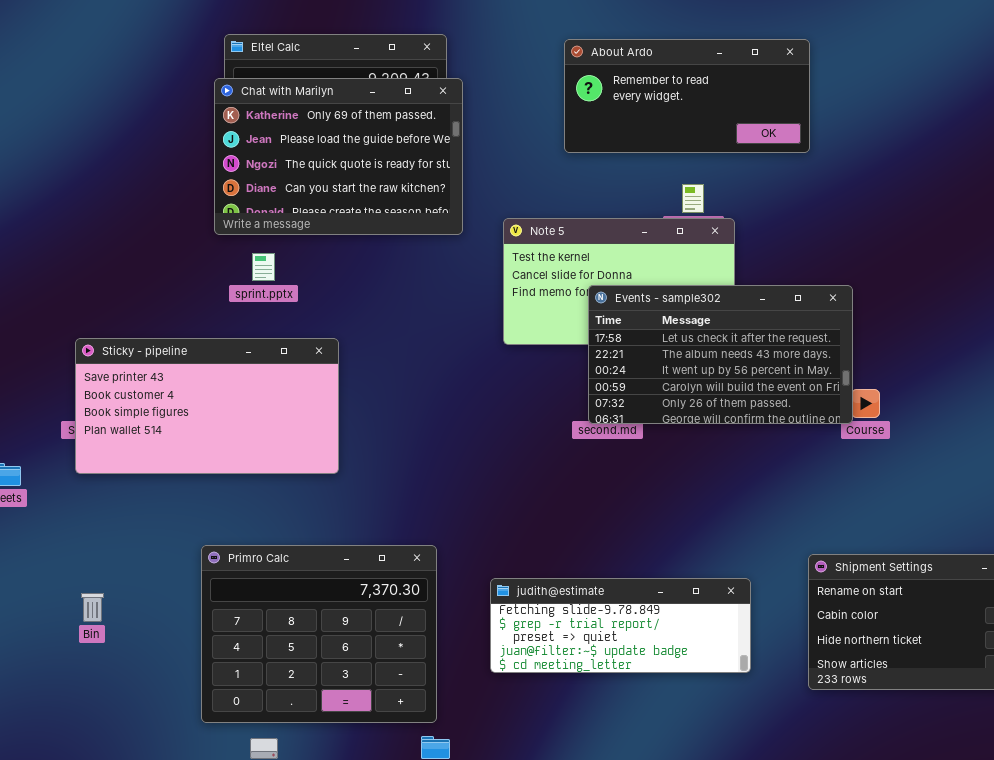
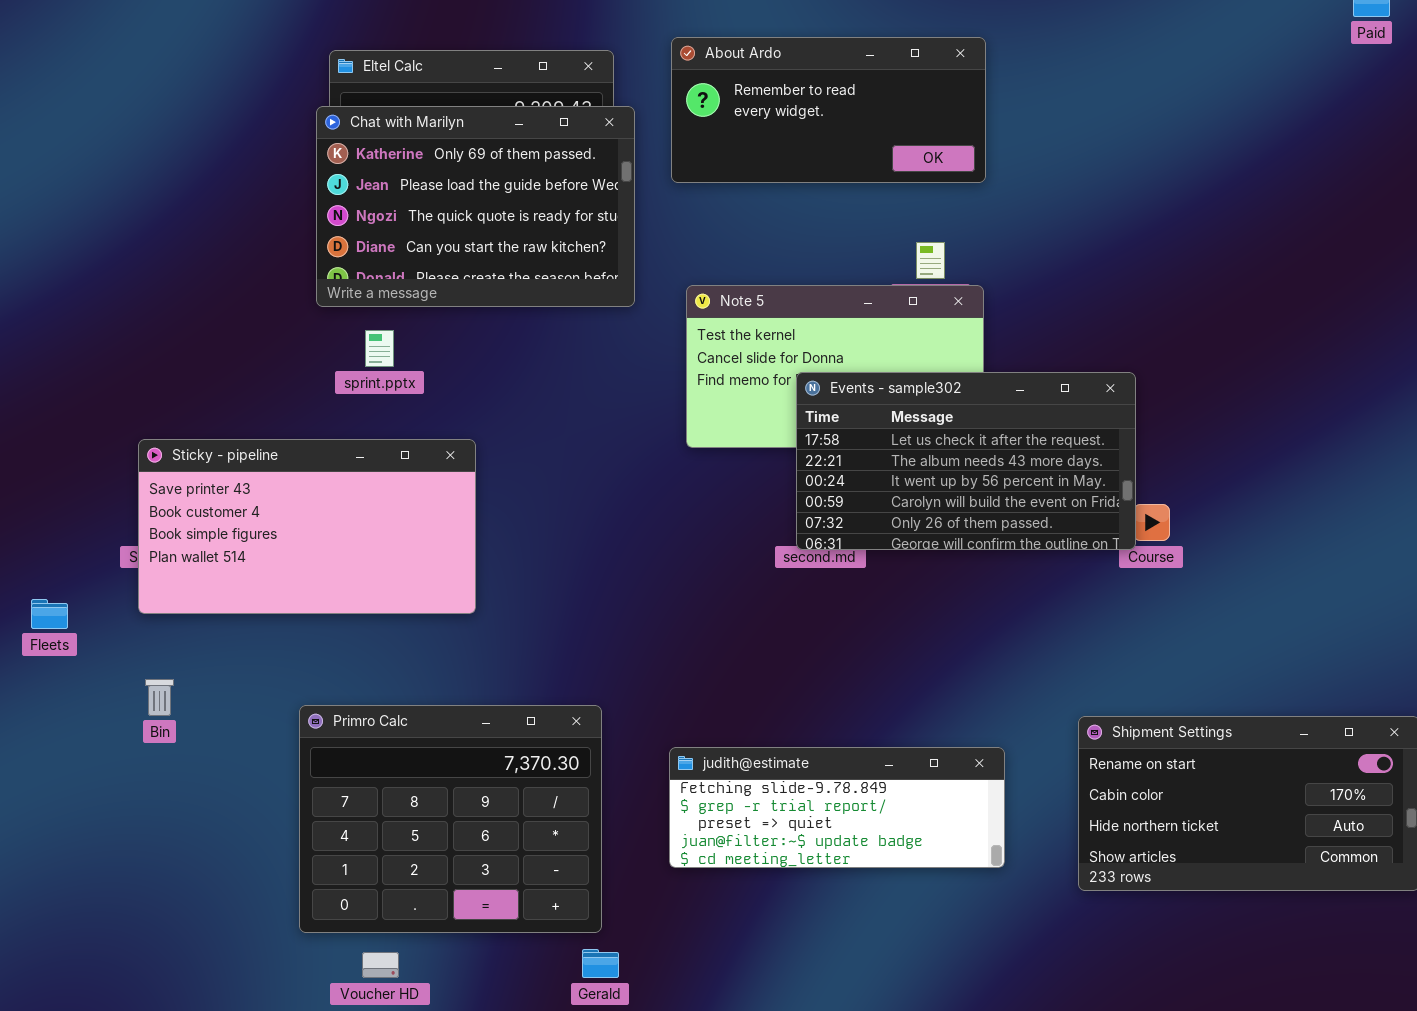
About Ardo: [564,39,810,153] -> [671,37,986,183], moved
Bin: [81,593,104,622] -> [145,679,174,716], moved

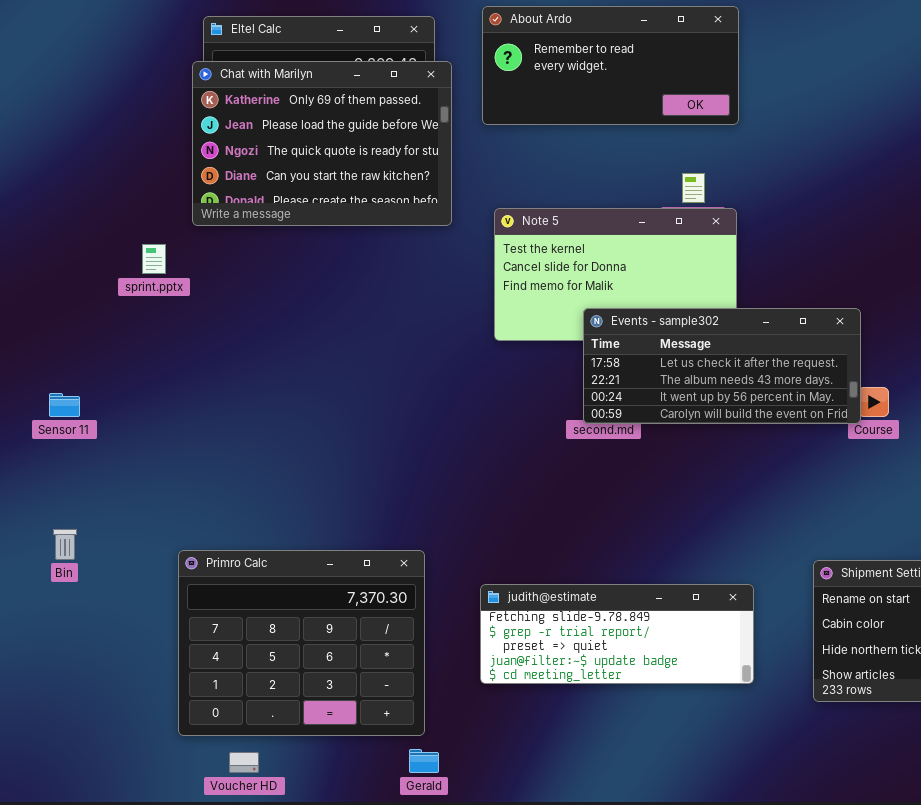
sprint.pptx: [365,330,394,367] -> [142,244,166,274], moved
Events - sample302: [796,372,1136,550] -> [583,308,861,424], resized
Sticky - pipeline: [138,439,476,614] -> none, closed

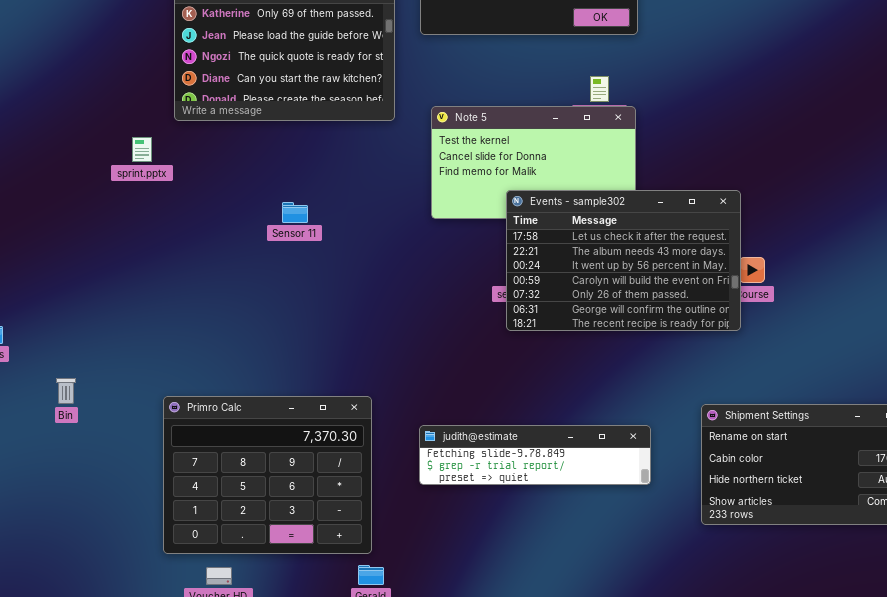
Events - sample302: [583,308,861,424] -> [506,190,741,331], resized
Sensor 11: [49,393,80,417] -> [282,202,308,223], moved
judith@estimate: [480,584,754,684] -> [419,425,651,485], resized

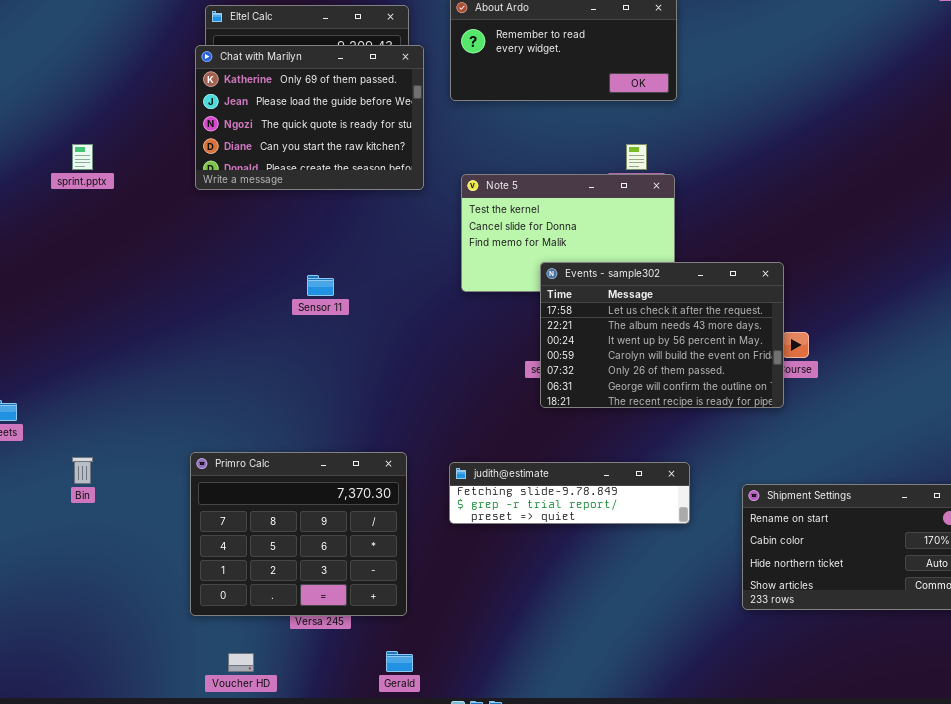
sprint.pptx: [132,137,152,162] -> [72,144,93,170], moved
Primro Calc: [163,396,372,554] -> [190,452,407,616], moved
judith@estimate: [419,425,651,485] -> [449,462,690,524], moved

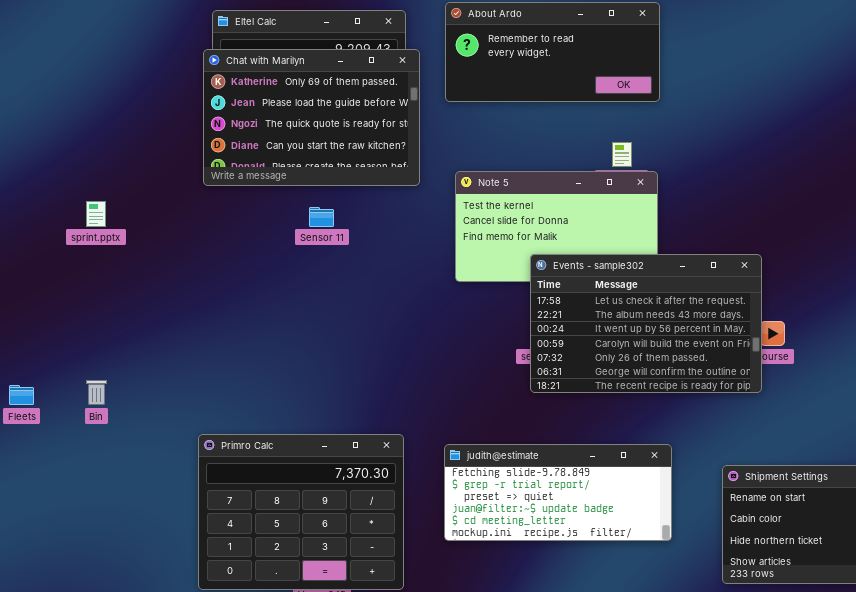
sprint.pptx: [72,144,93,170] -> [86,201,106,227], moved
Sensor 11: [307,275,334,296] -> [309,207,334,227], moved
Bin: [72,457,93,484] -> [86,380,107,405], moved
judith@estimate: [449,462,690,524] -> [444,444,672,541], resized

